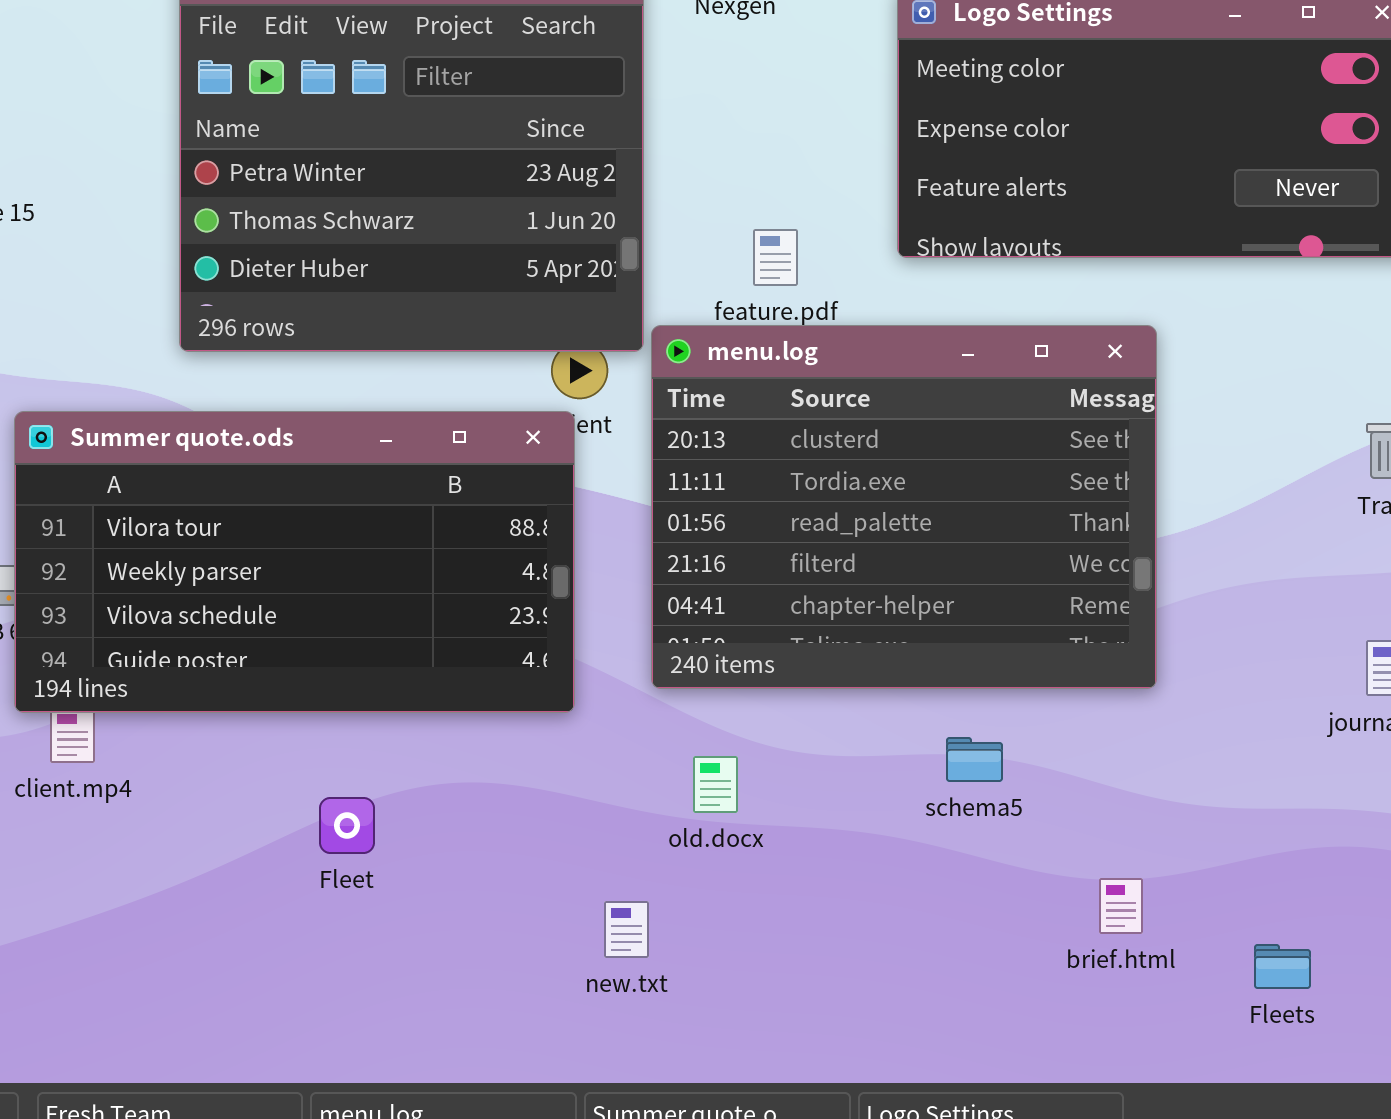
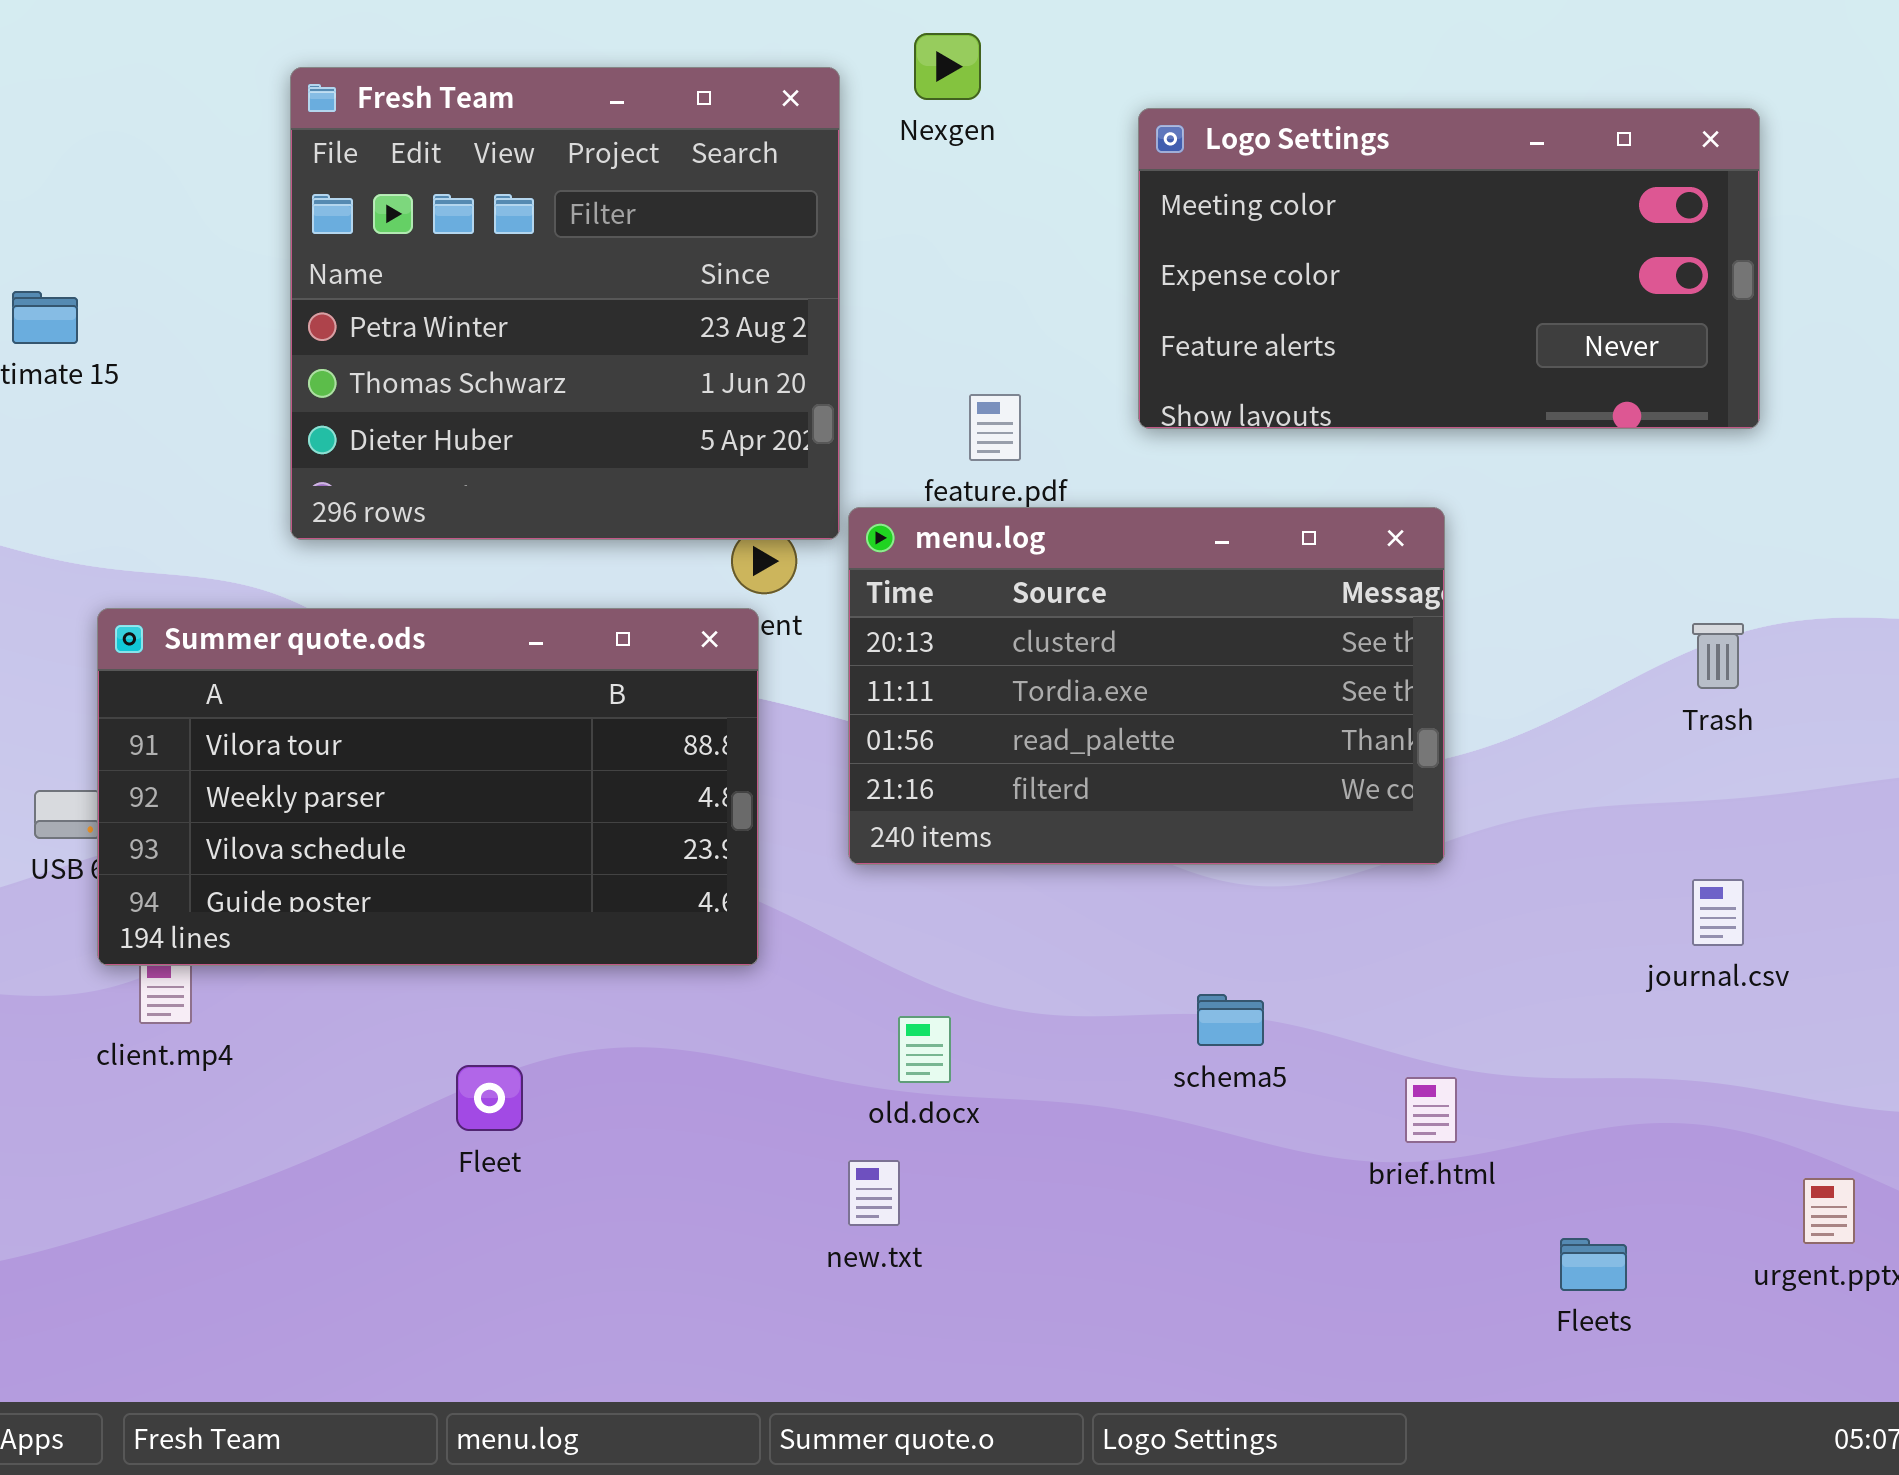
menu.log: [651,325,1157,689] -> [848,507,1445,865], resized
brief.html: [1099,878,1143,934] -> [1405,1077,1457,1143], moved
new.txt: [604,901,649,958] -> [848,1160,900,1226], moved

